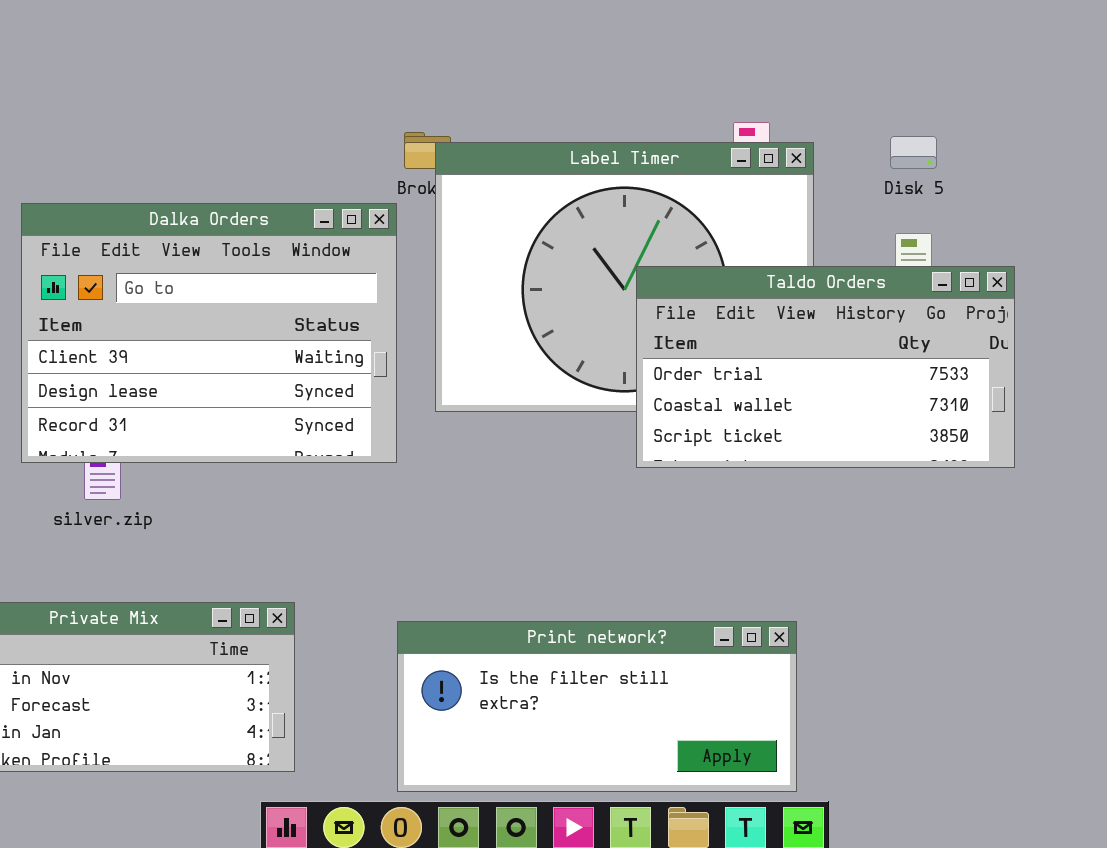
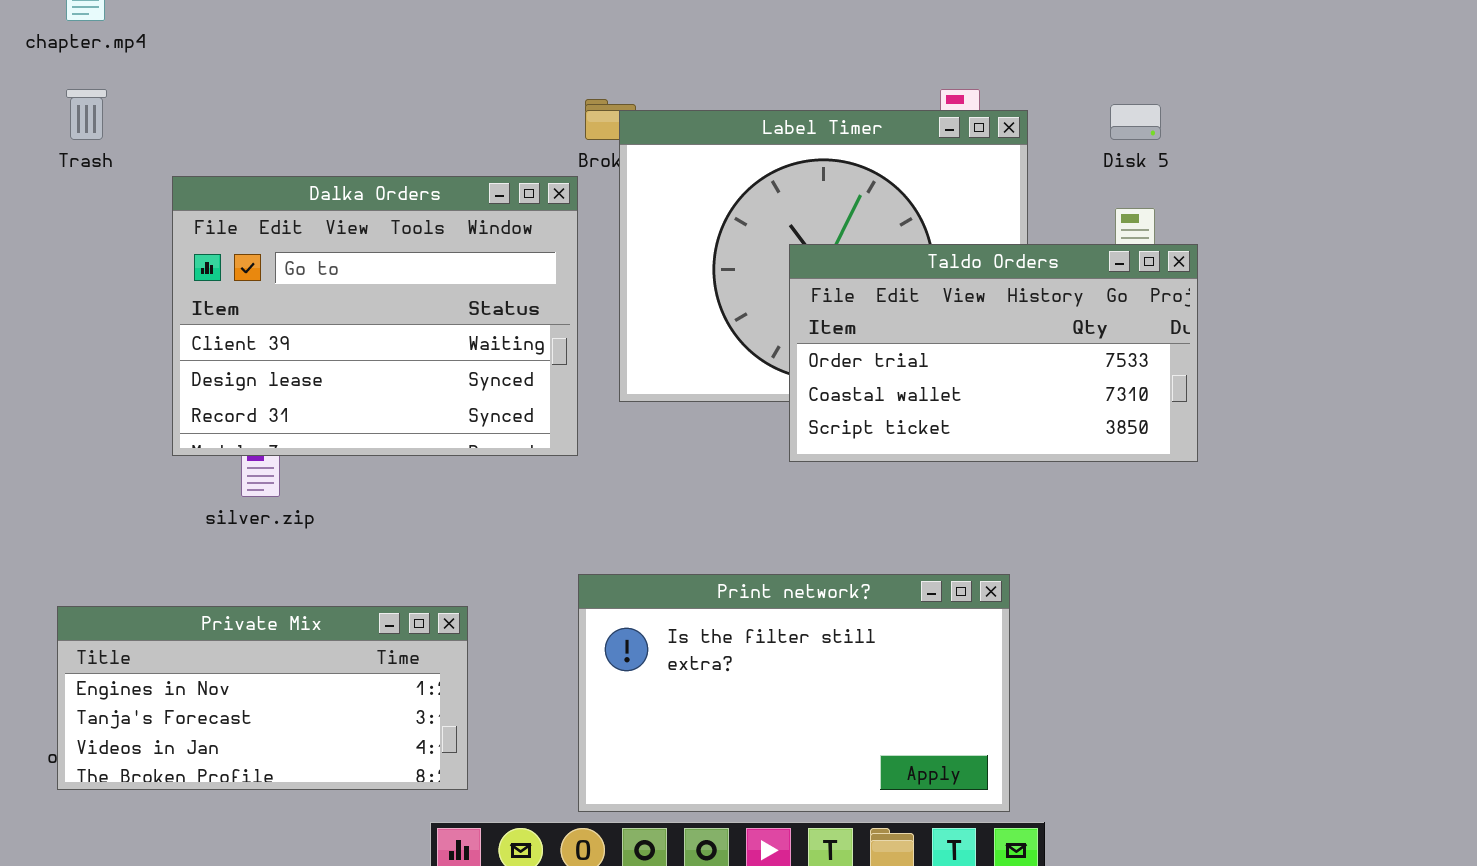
Taldo Orders: [636,266,1015,468] -> [789,244,1198,462], moved
Print network?: [397,621,797,792] -> [578,574,1010,812], resized

